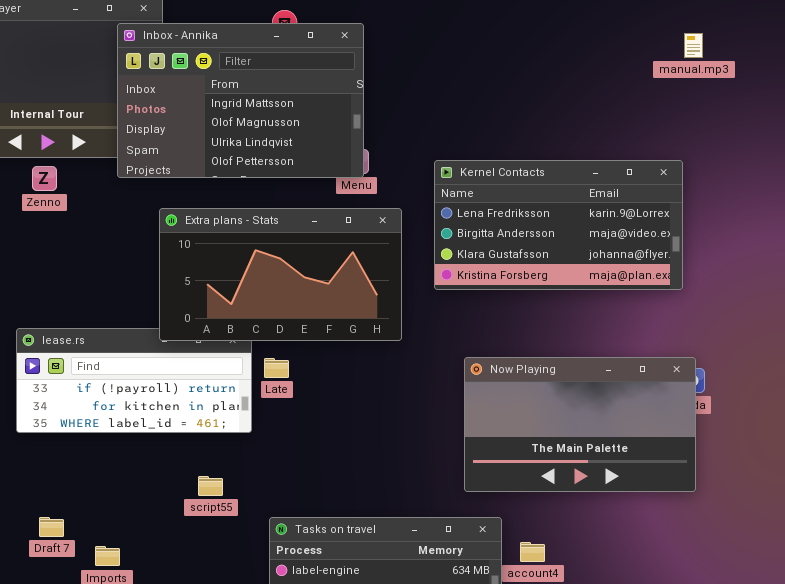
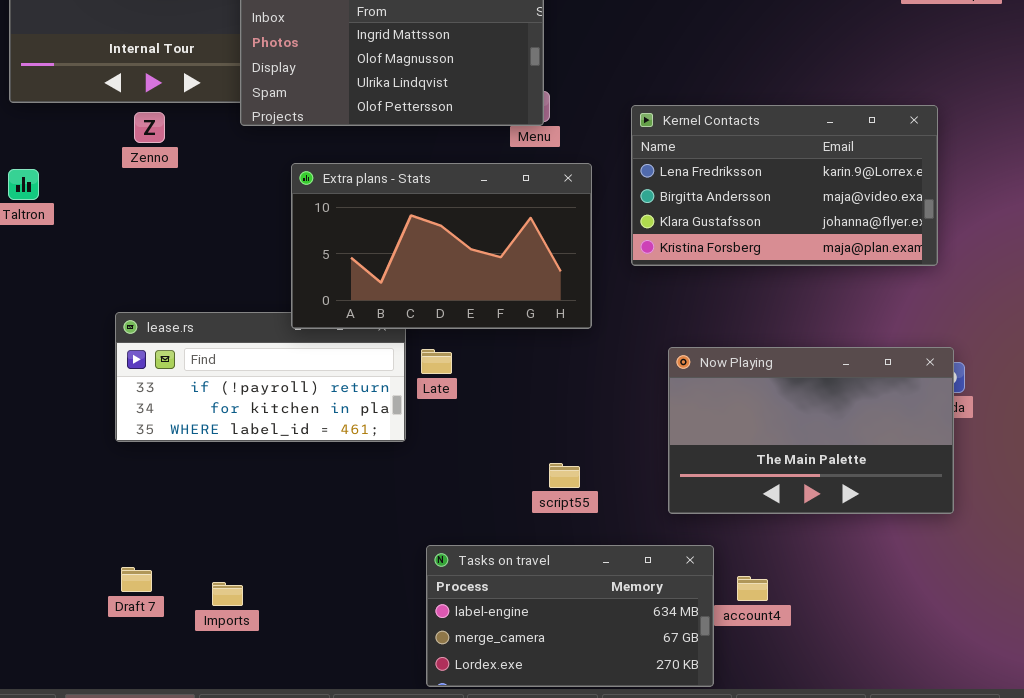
script55: [198,476,223,496] -> [549,463,580,488], moved
Draft 7: [39,517,64,537] -> [121,567,152,592], moved

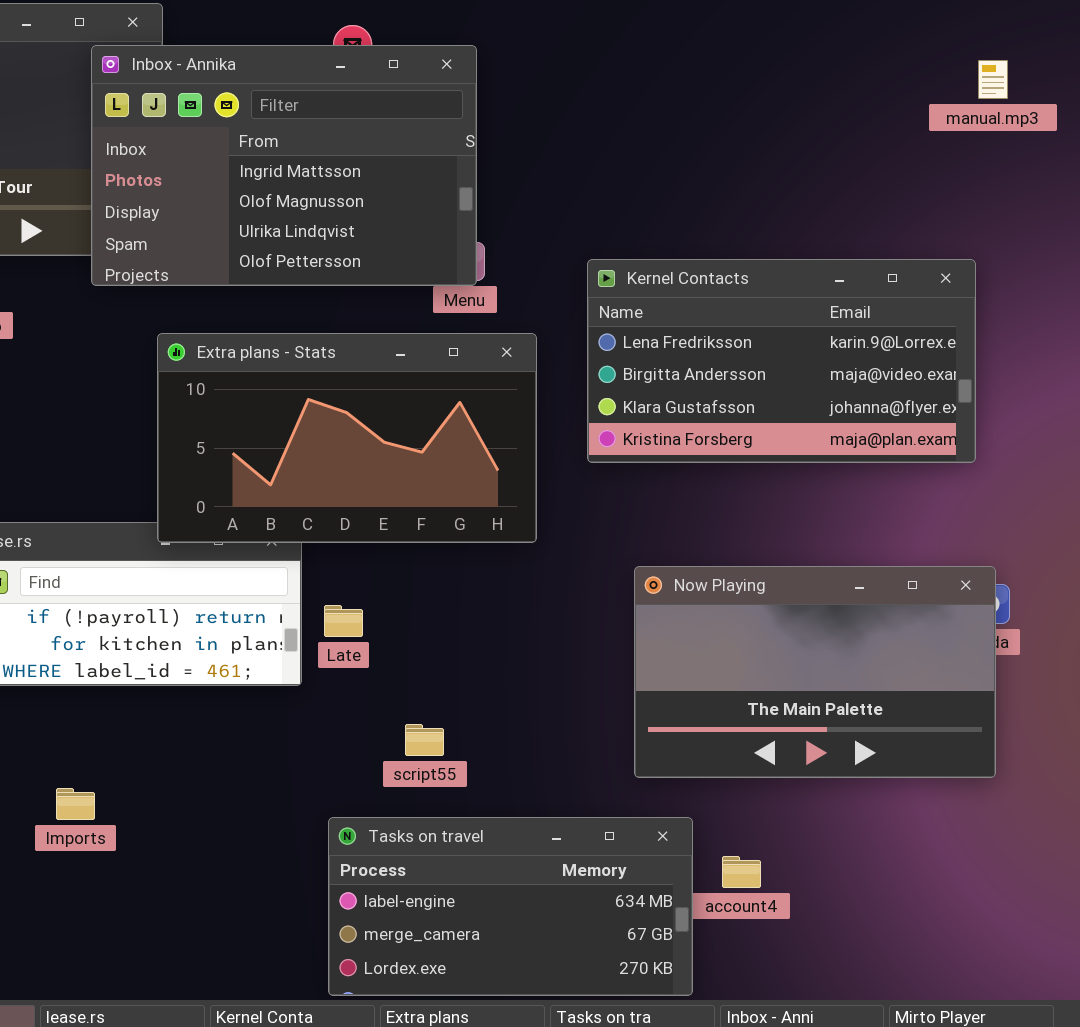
Late: [421,349,452,374] -> [324,605,363,637], moved
script55: [549,463,580,488] -> [405,724,444,756], moved
Imports: [212,582,243,606] -> [56,788,95,820], moved

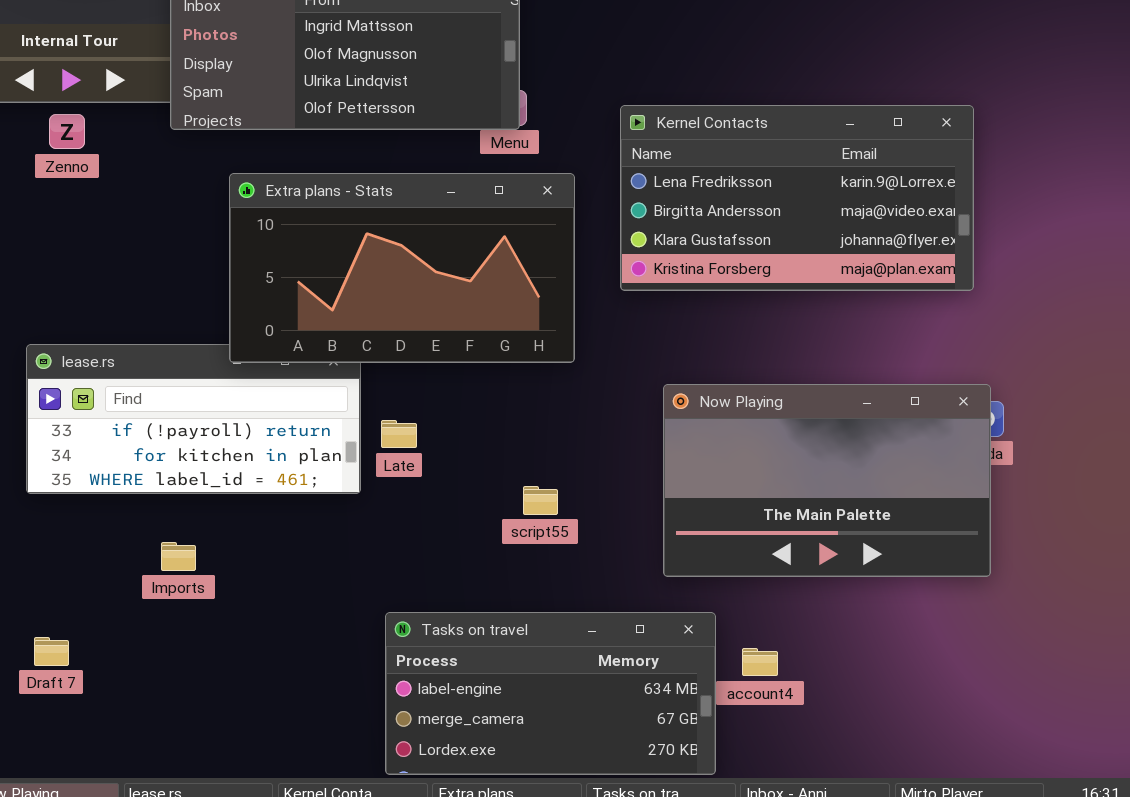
script55: [405,724,444,756] -> [523,486,558,515], moved
Imports: [56,788,95,820] -> [161,542,196,571], moved

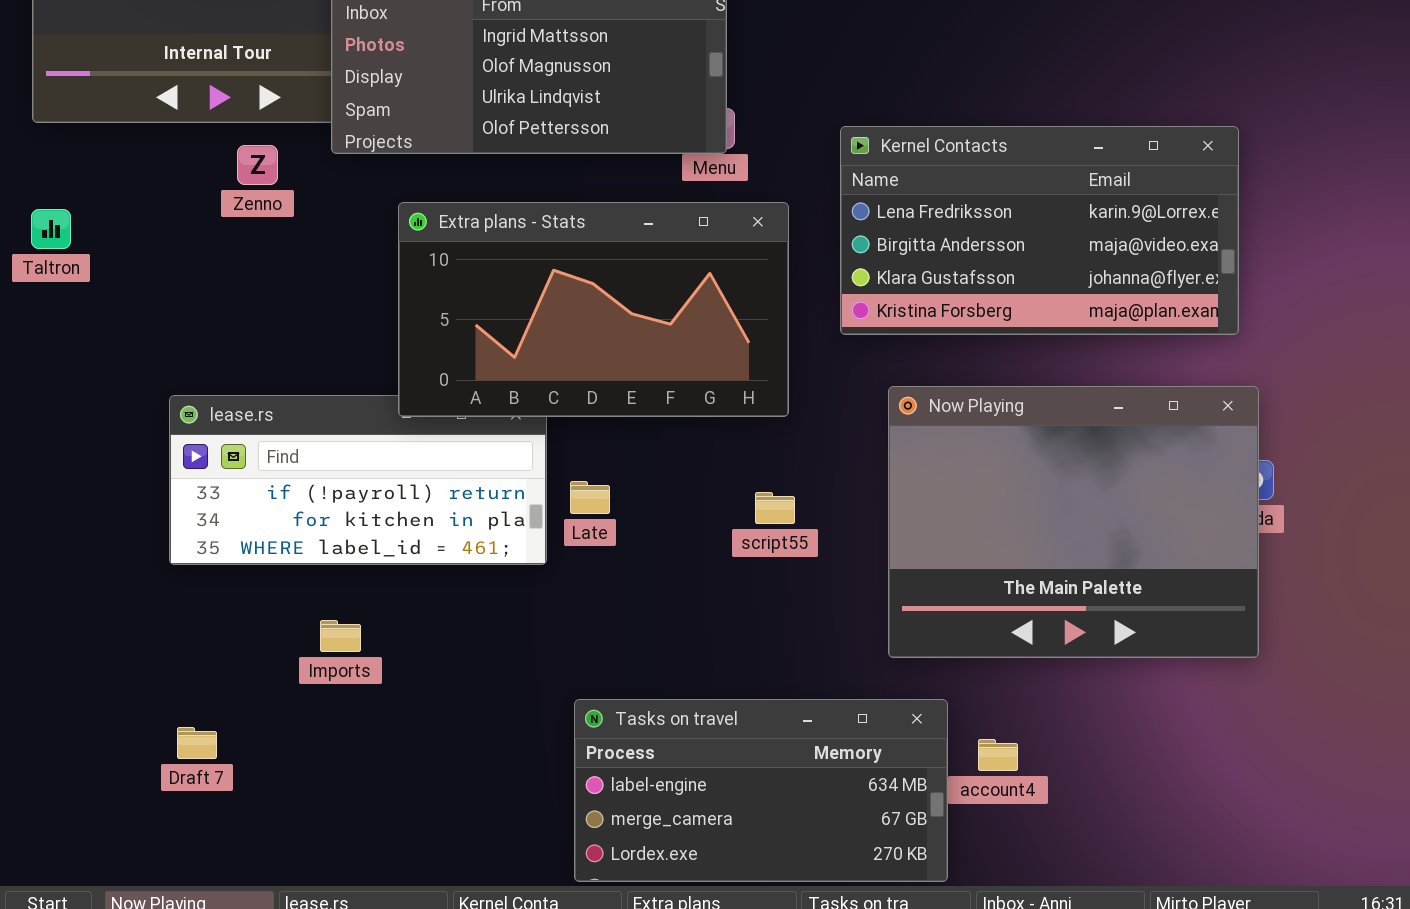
Zenno: [49,114,85,149] -> [237,145,278,185], moved
Now Playing: [663,384,991,577] -> [888,386,1259,658], resized
script55: [523,486,558,515] -> [755,492,795,524], moved

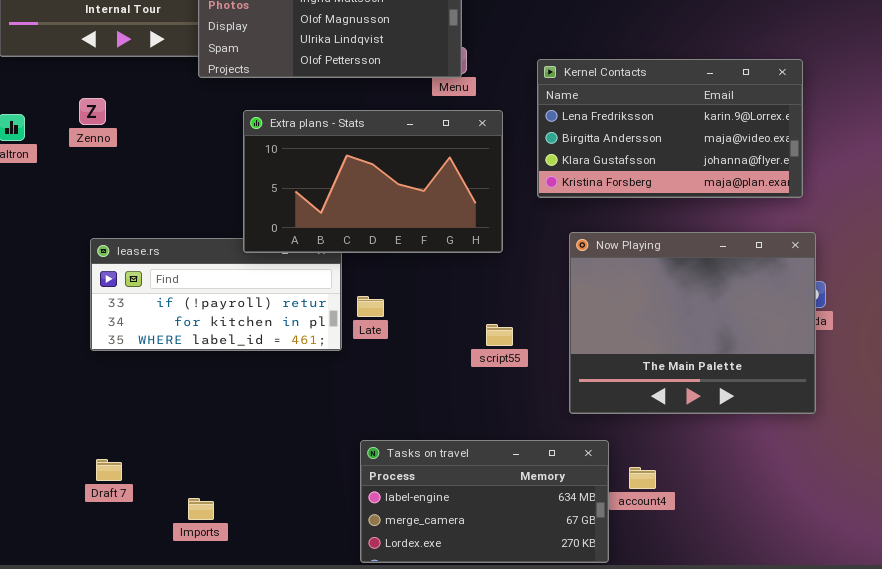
Zenno: [237,145,278,185] -> [79,98,106,125], moved
script55: [755,492,795,524] -> [486,324,513,346], moved
Imports: [320,620,361,652] -> [188,498,214,520], moved

